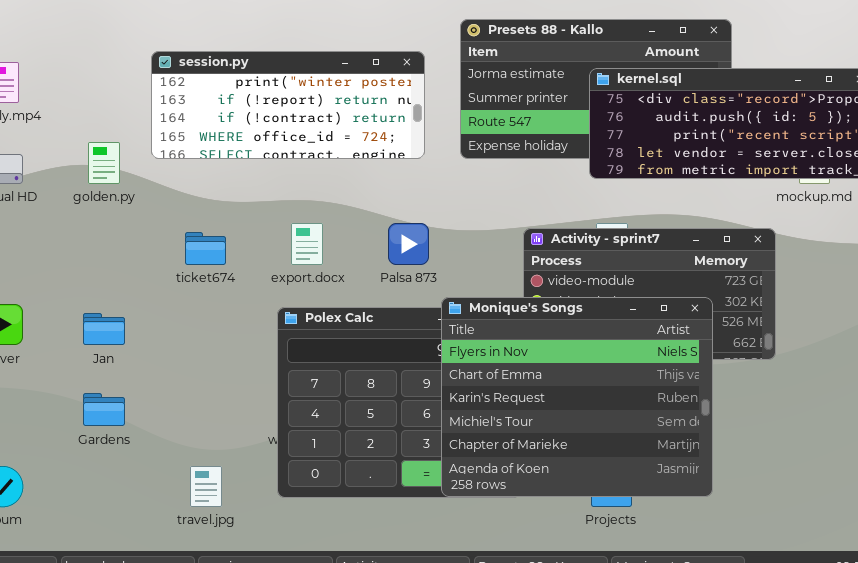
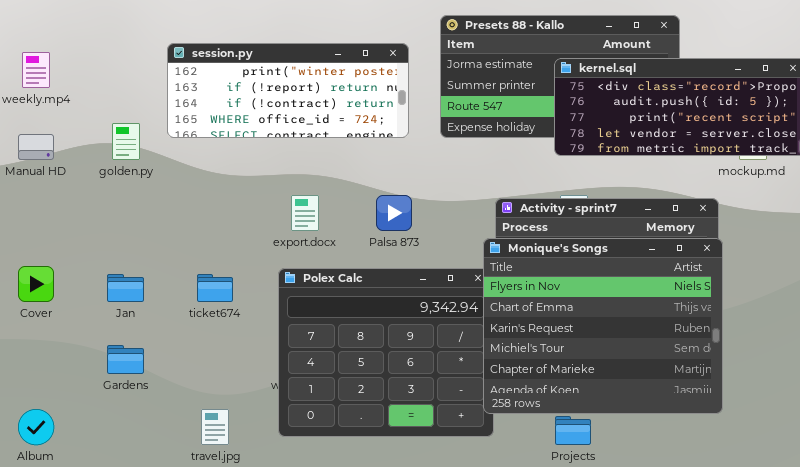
ticket674: [185,232,226,265] -> [197,274,233,302], moved
Monique's Songs: [441,297,713,497] -> [483,238,723,414], moved

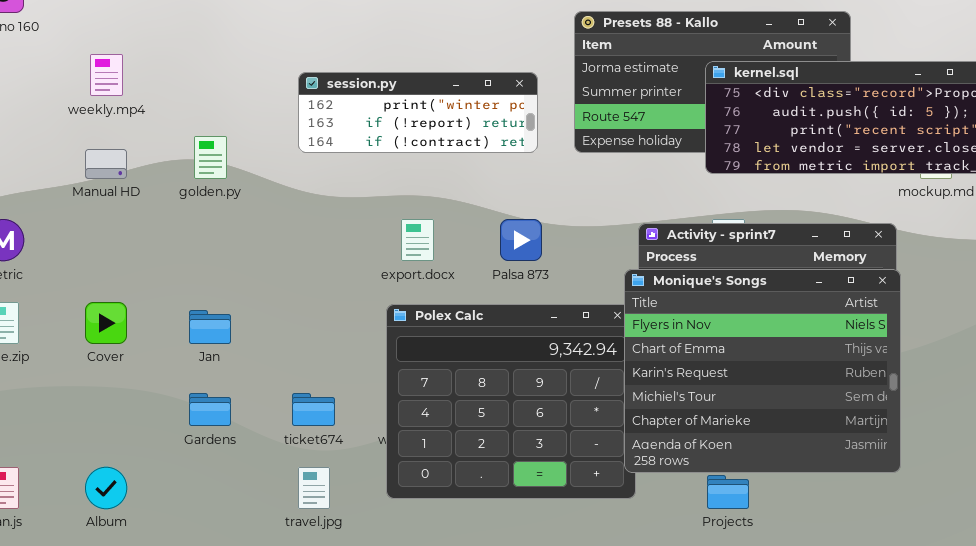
session.py: [167,43,409,138] -> [298,72,538,153], resized
ticket674: [197,274,233,302] -> [292,393,335,426], moved

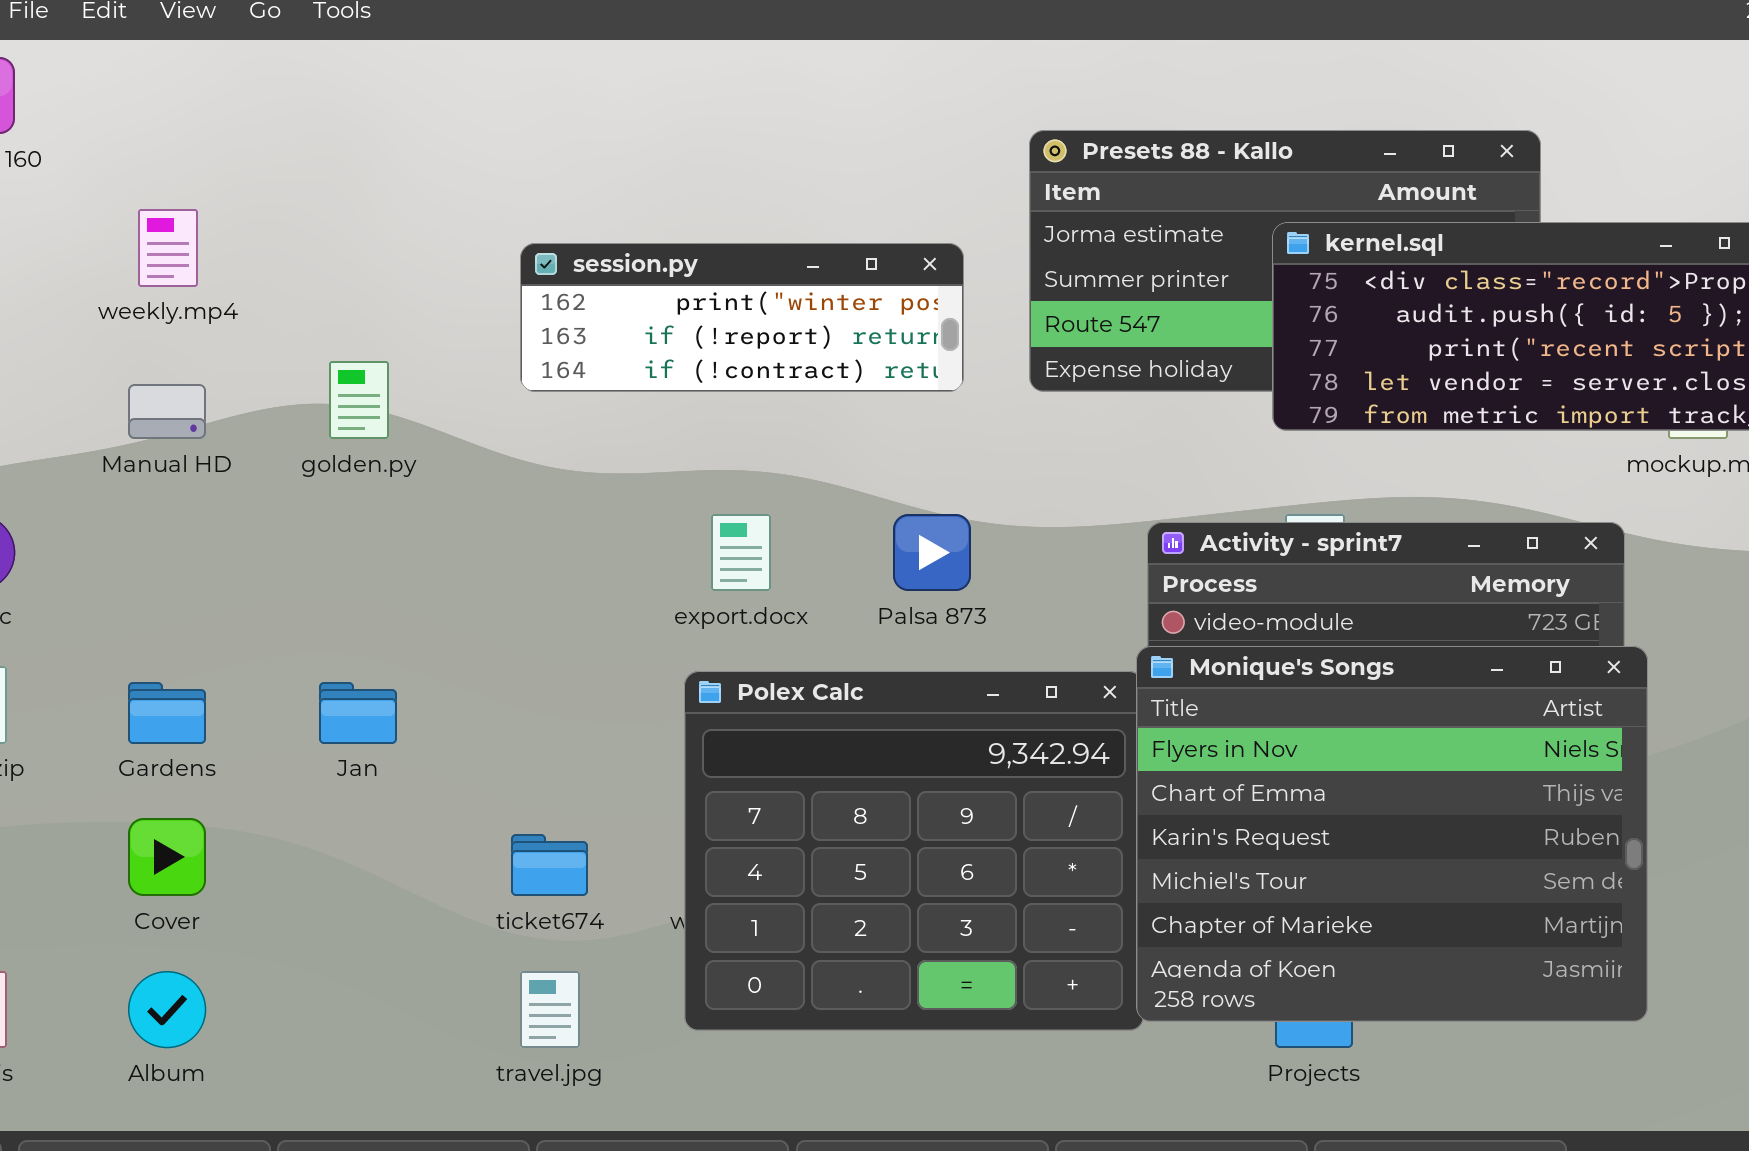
Monique's Songs: [624,269,901,473] -> [1136,646,1648,1022], moved
Cover: [85,302,127,344] -> [128,818,206,896], moved
Gardens: [189,393,231,426] -> [128,682,206,744], moved

